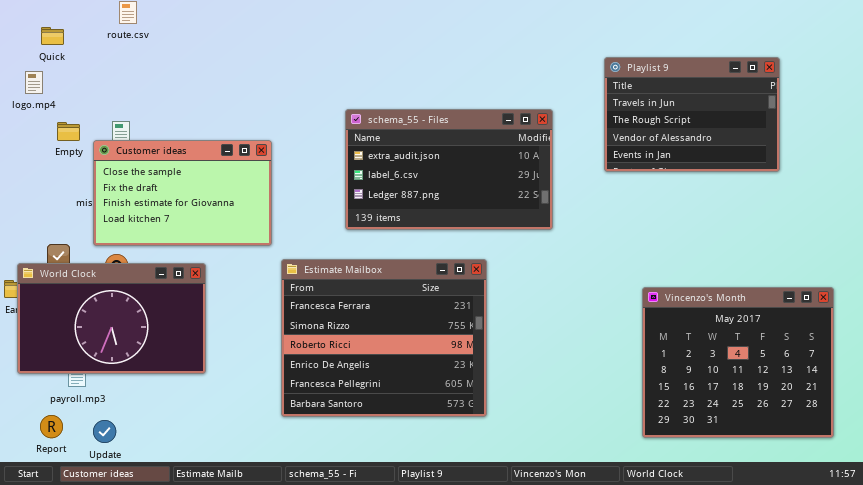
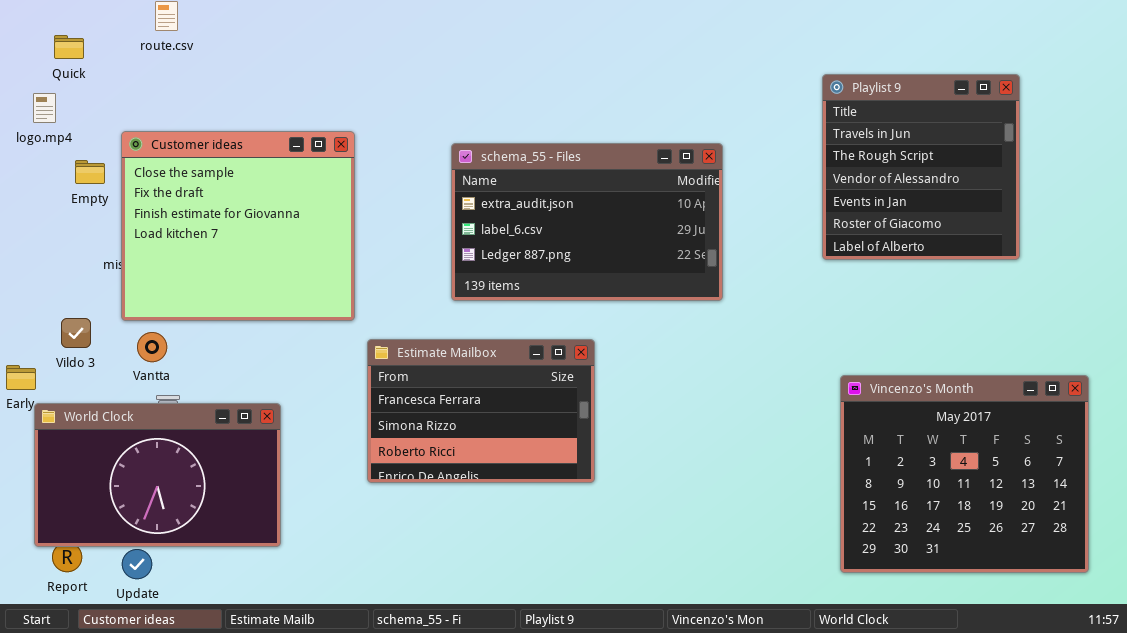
Playlist 9: [604,57,780,172] -> [822,74,1020,260], resized
Customer ideas: [93,140,272,246] -> [121,131,355,321], resized
Estimate Mailbox: [281,259,487,417] -> [367,339,595,483], resized
World Clock: [17,263,206,374] -> [34,403,281,547], moved

